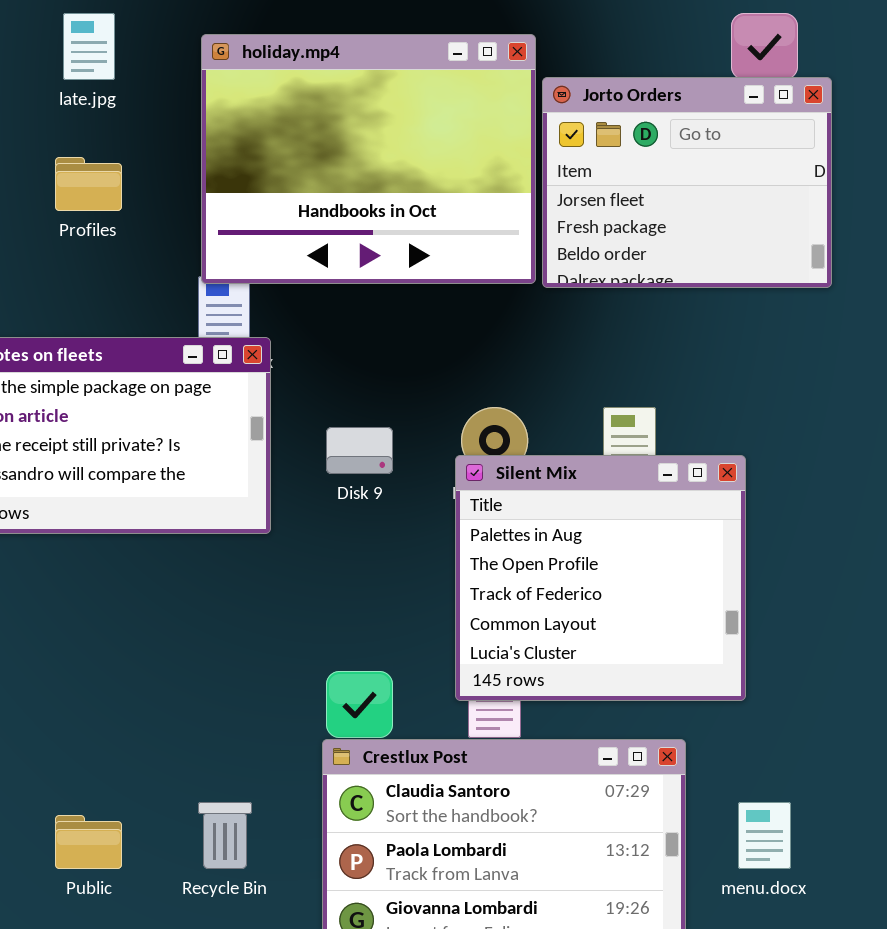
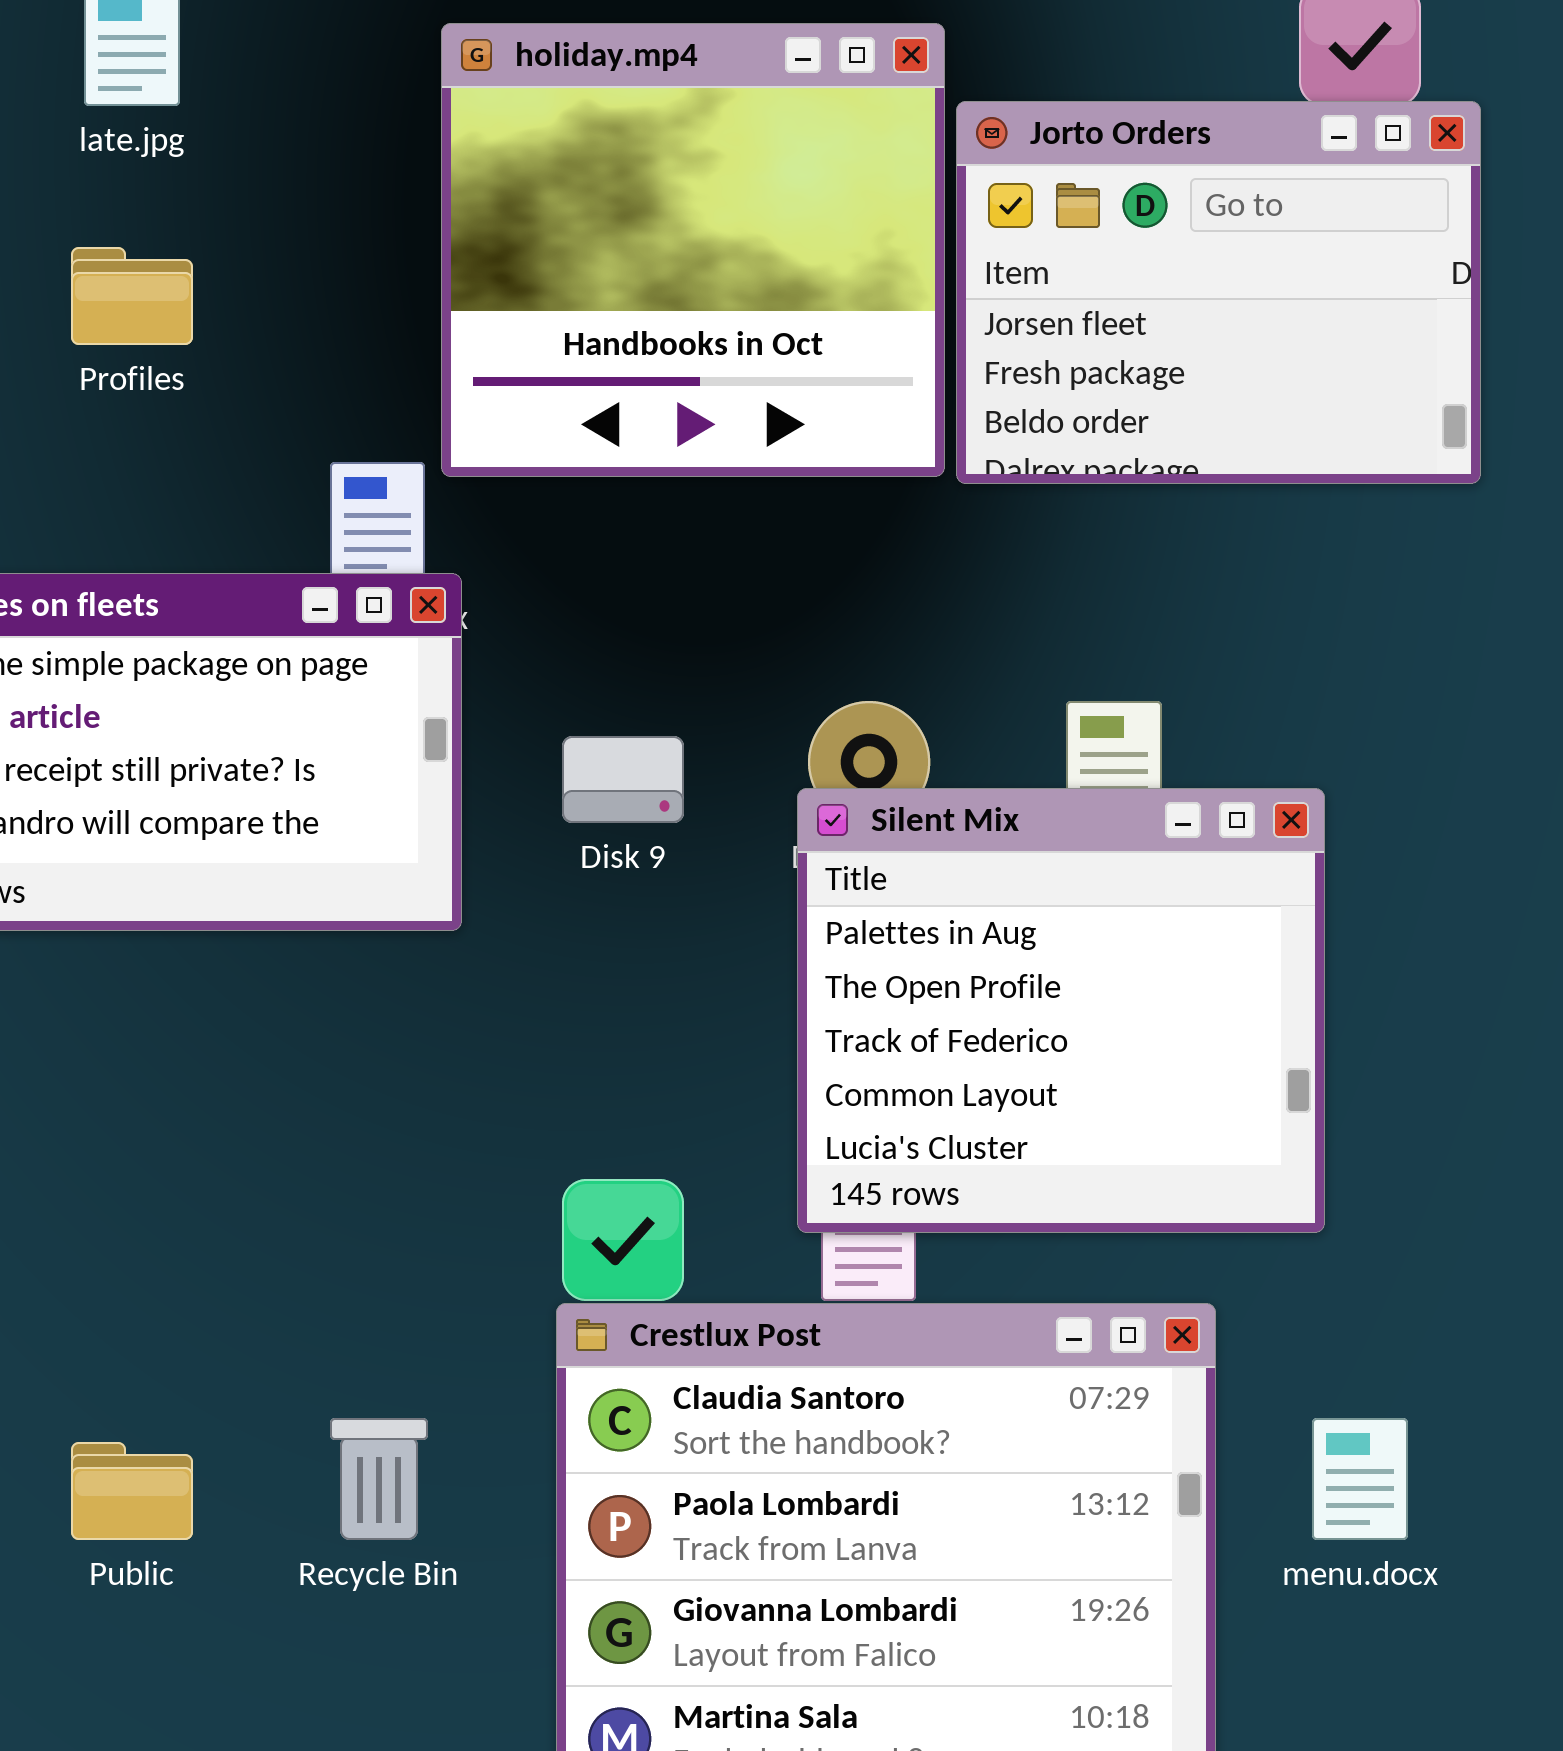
holiday.mp4: [201,34,536,284] -> [441,23,945,477], resized

